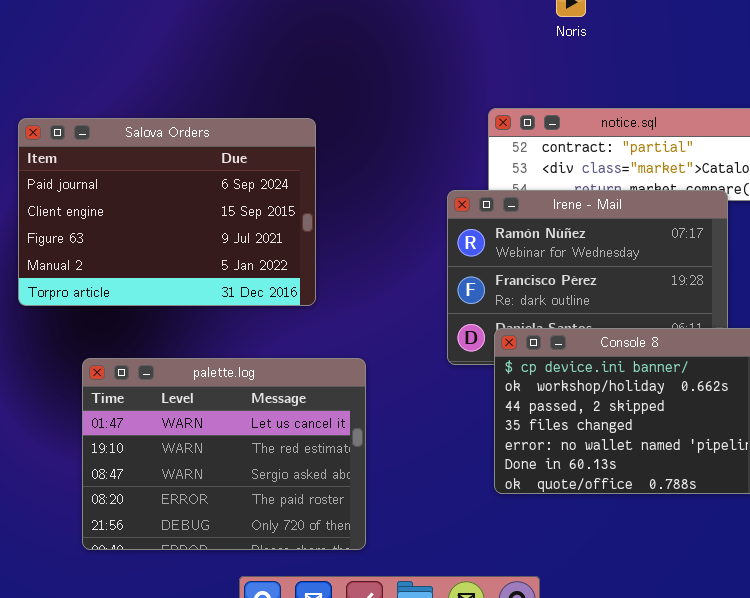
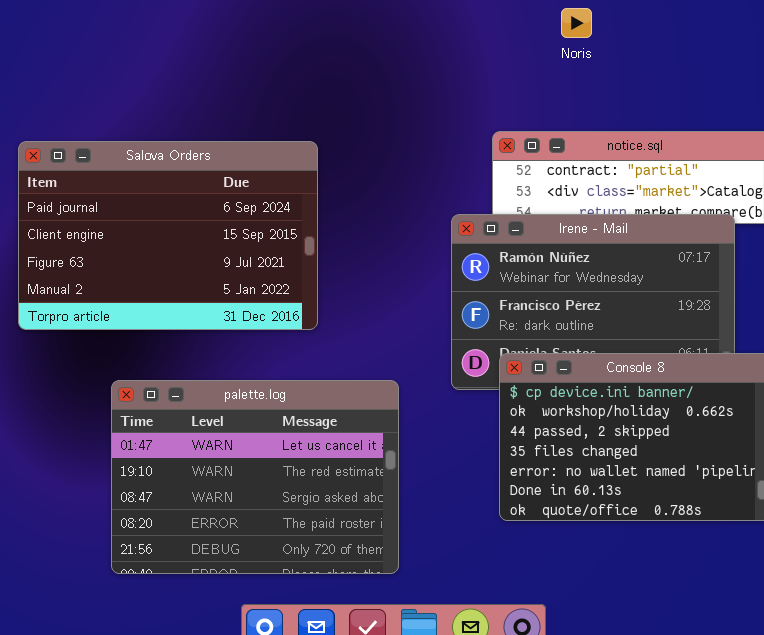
palette.log: [82,358,366,550] -> [111,380,399,574], moved

